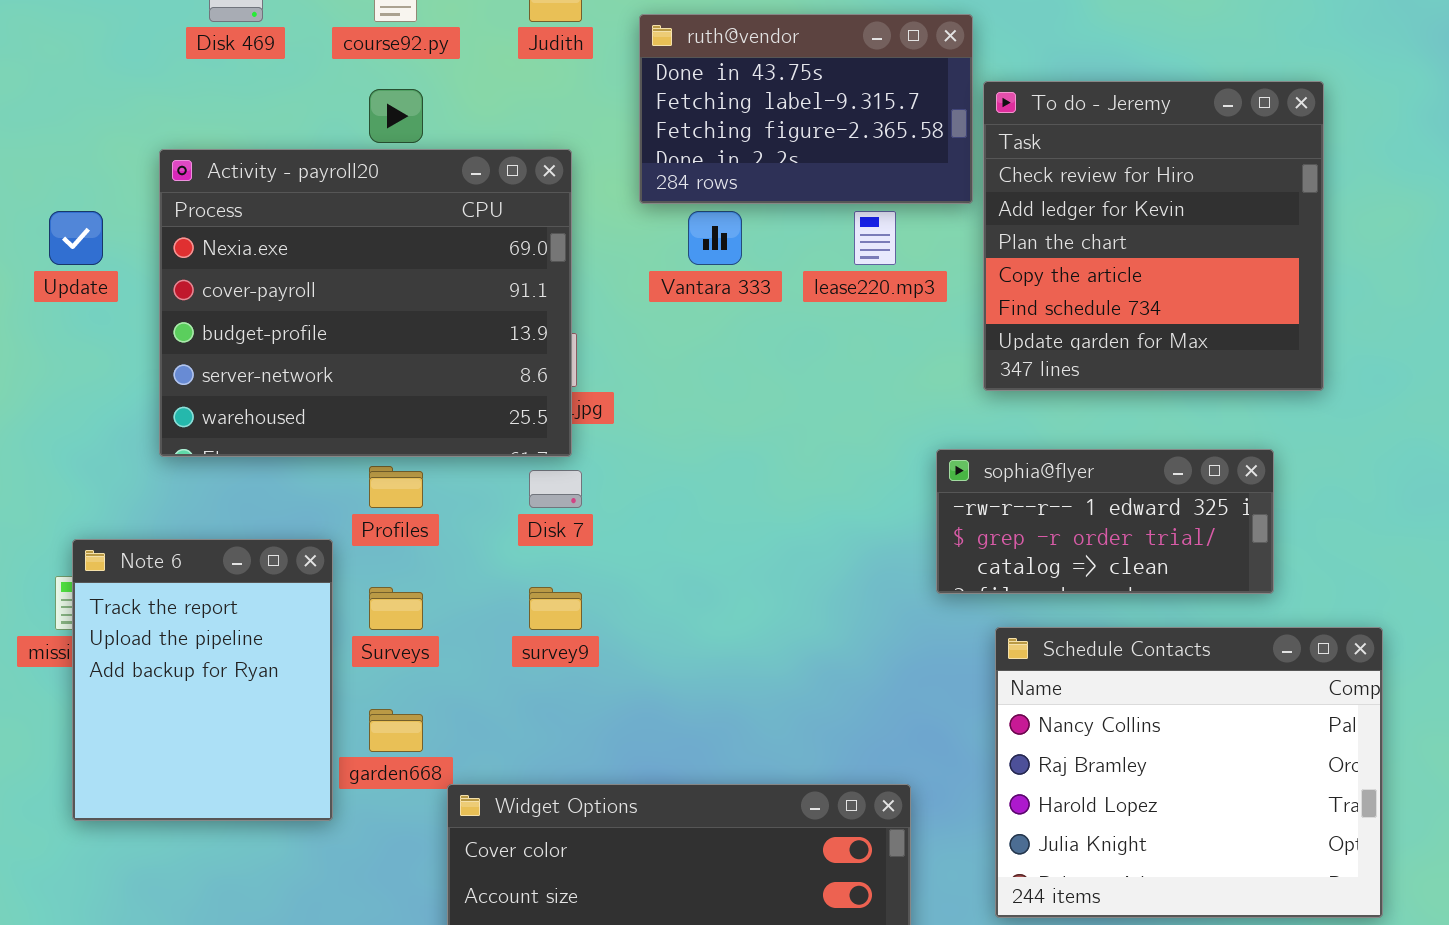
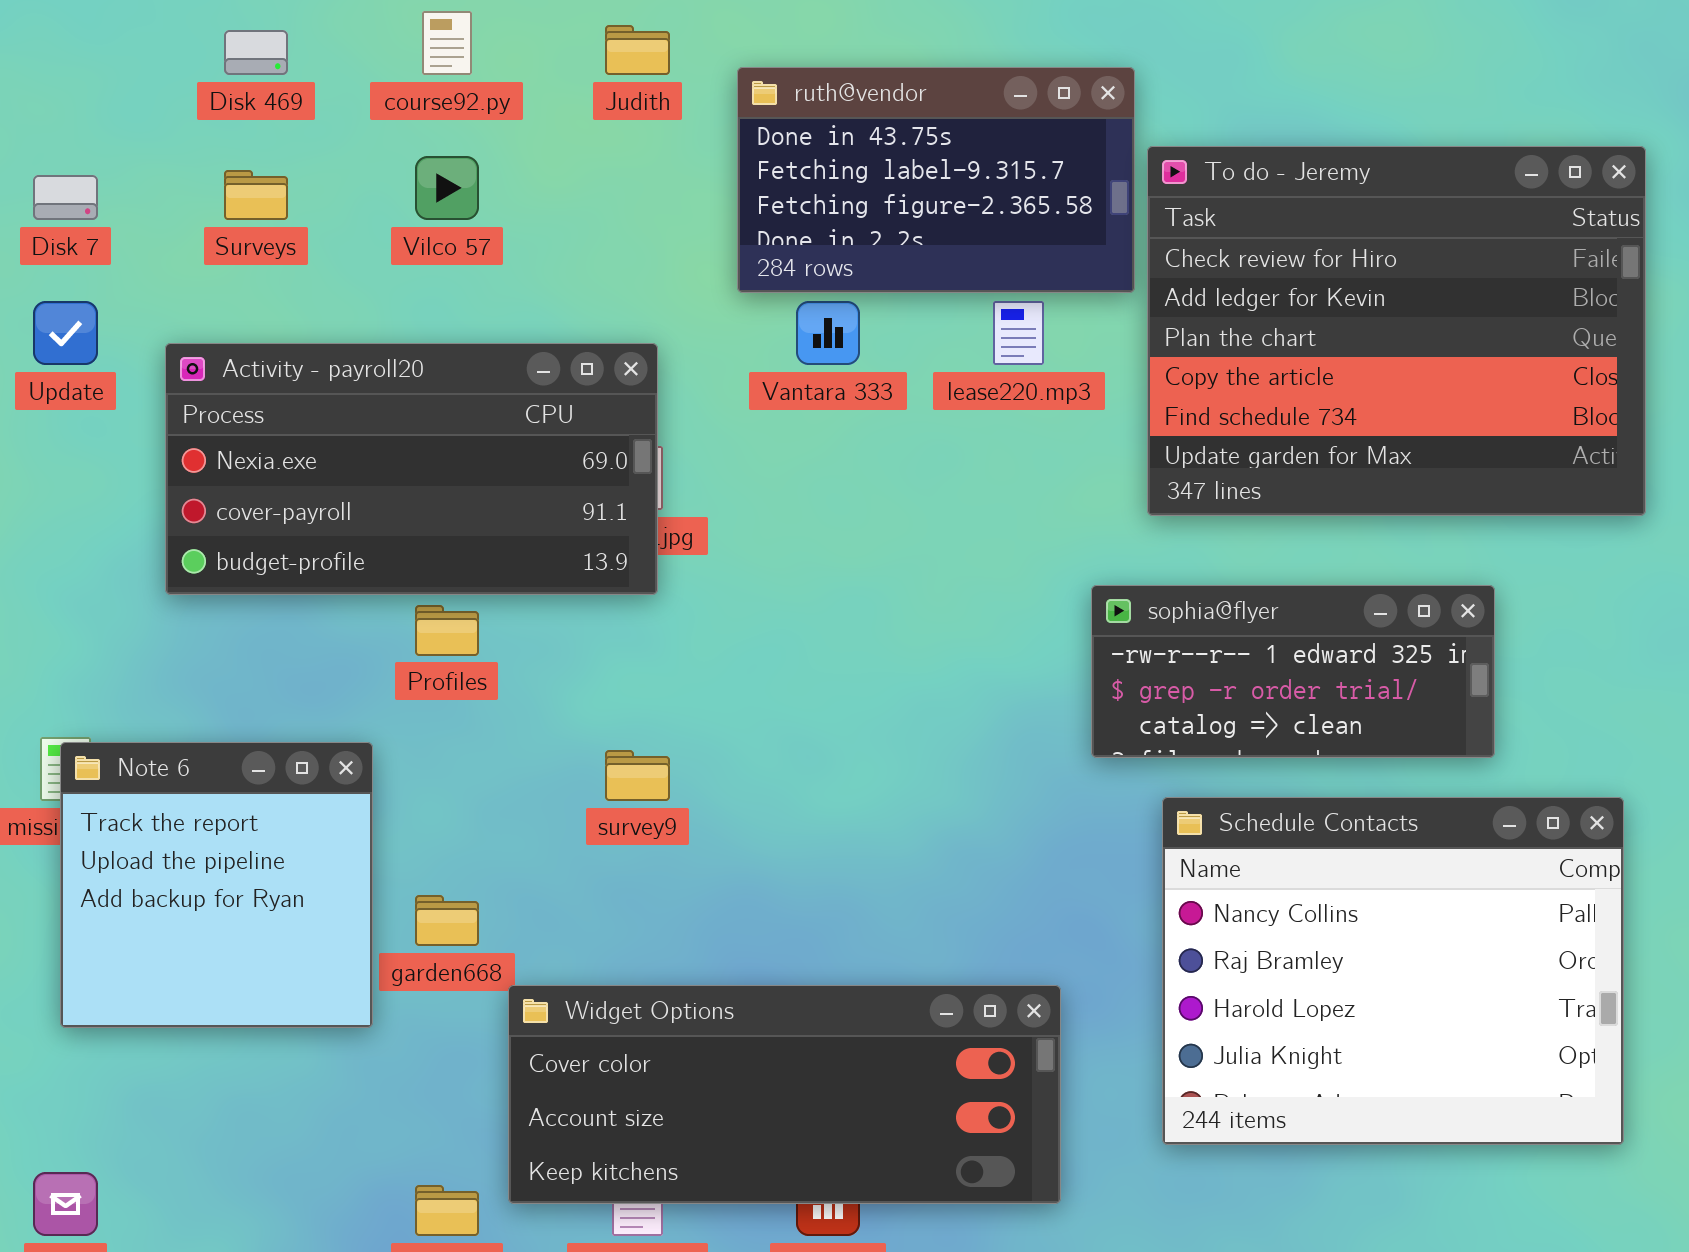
To do - Jeremy: [983,81,1324,391] -> [1147,146,1646,516], resized
Activity - payroll20: [159,149,572,457] -> [165,343,658,595], resized
Disk 7: [529,470,582,508] -> [33,175,98,220], moved
Note 6: [72,539,333,821] -> [60,742,373,1028], resized
Surveys: [369,587,423,630] -> [224,170,288,220], moved

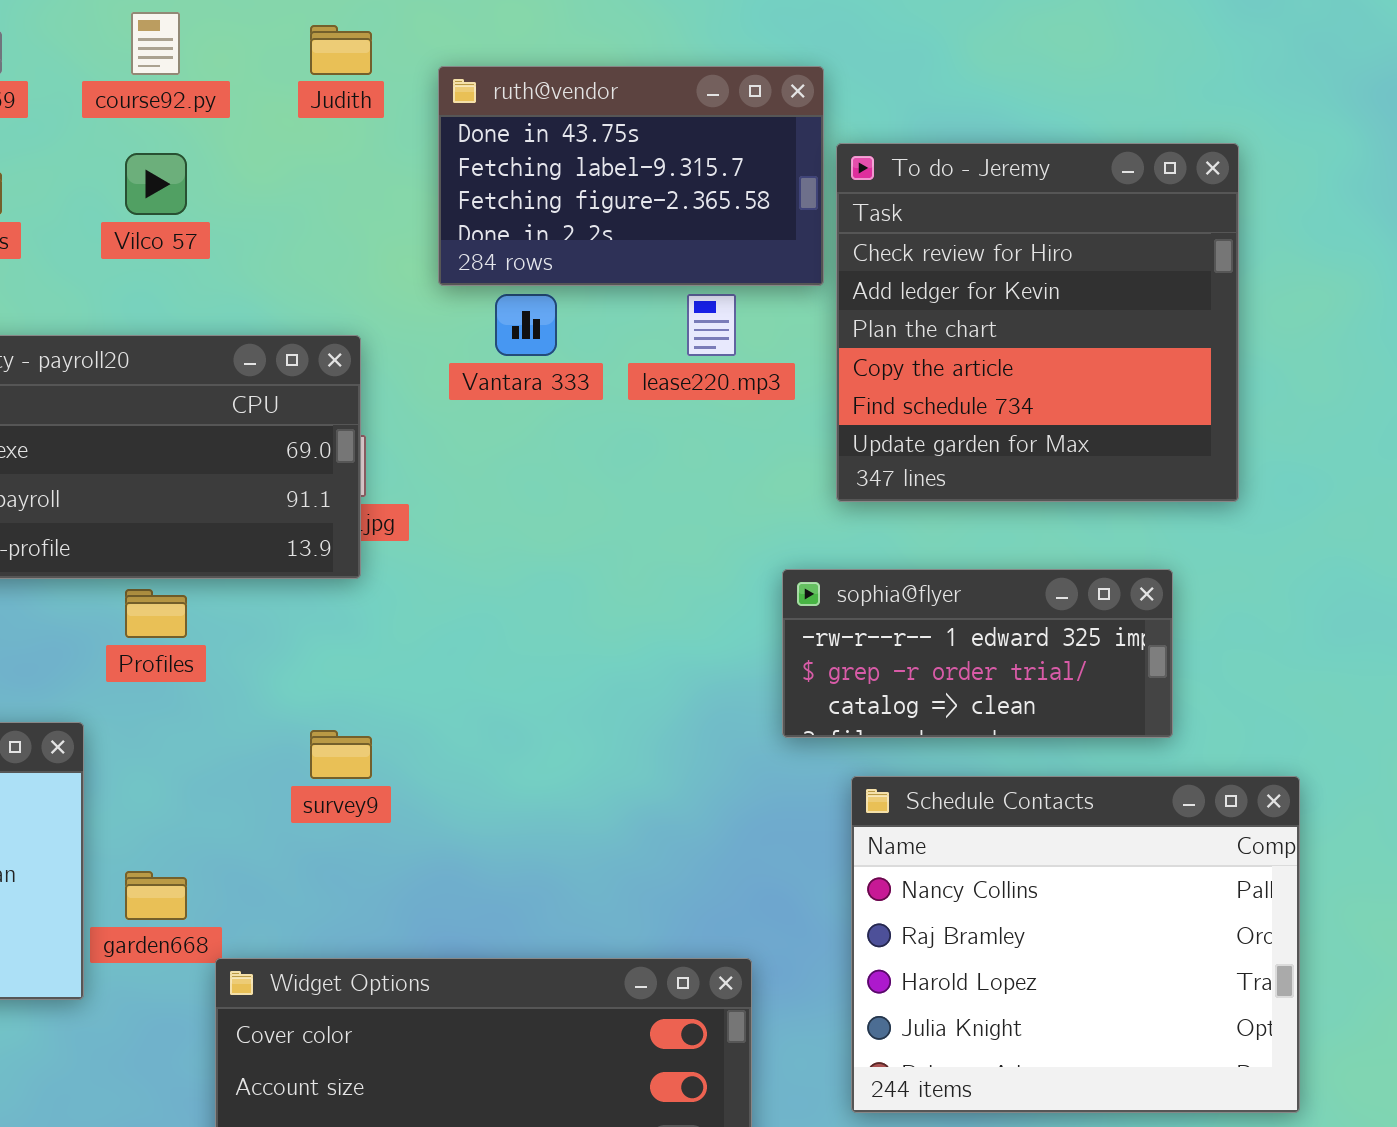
To do - Jeremy: [1147,146,1646,516] -> [836,143,1239,502], resized

